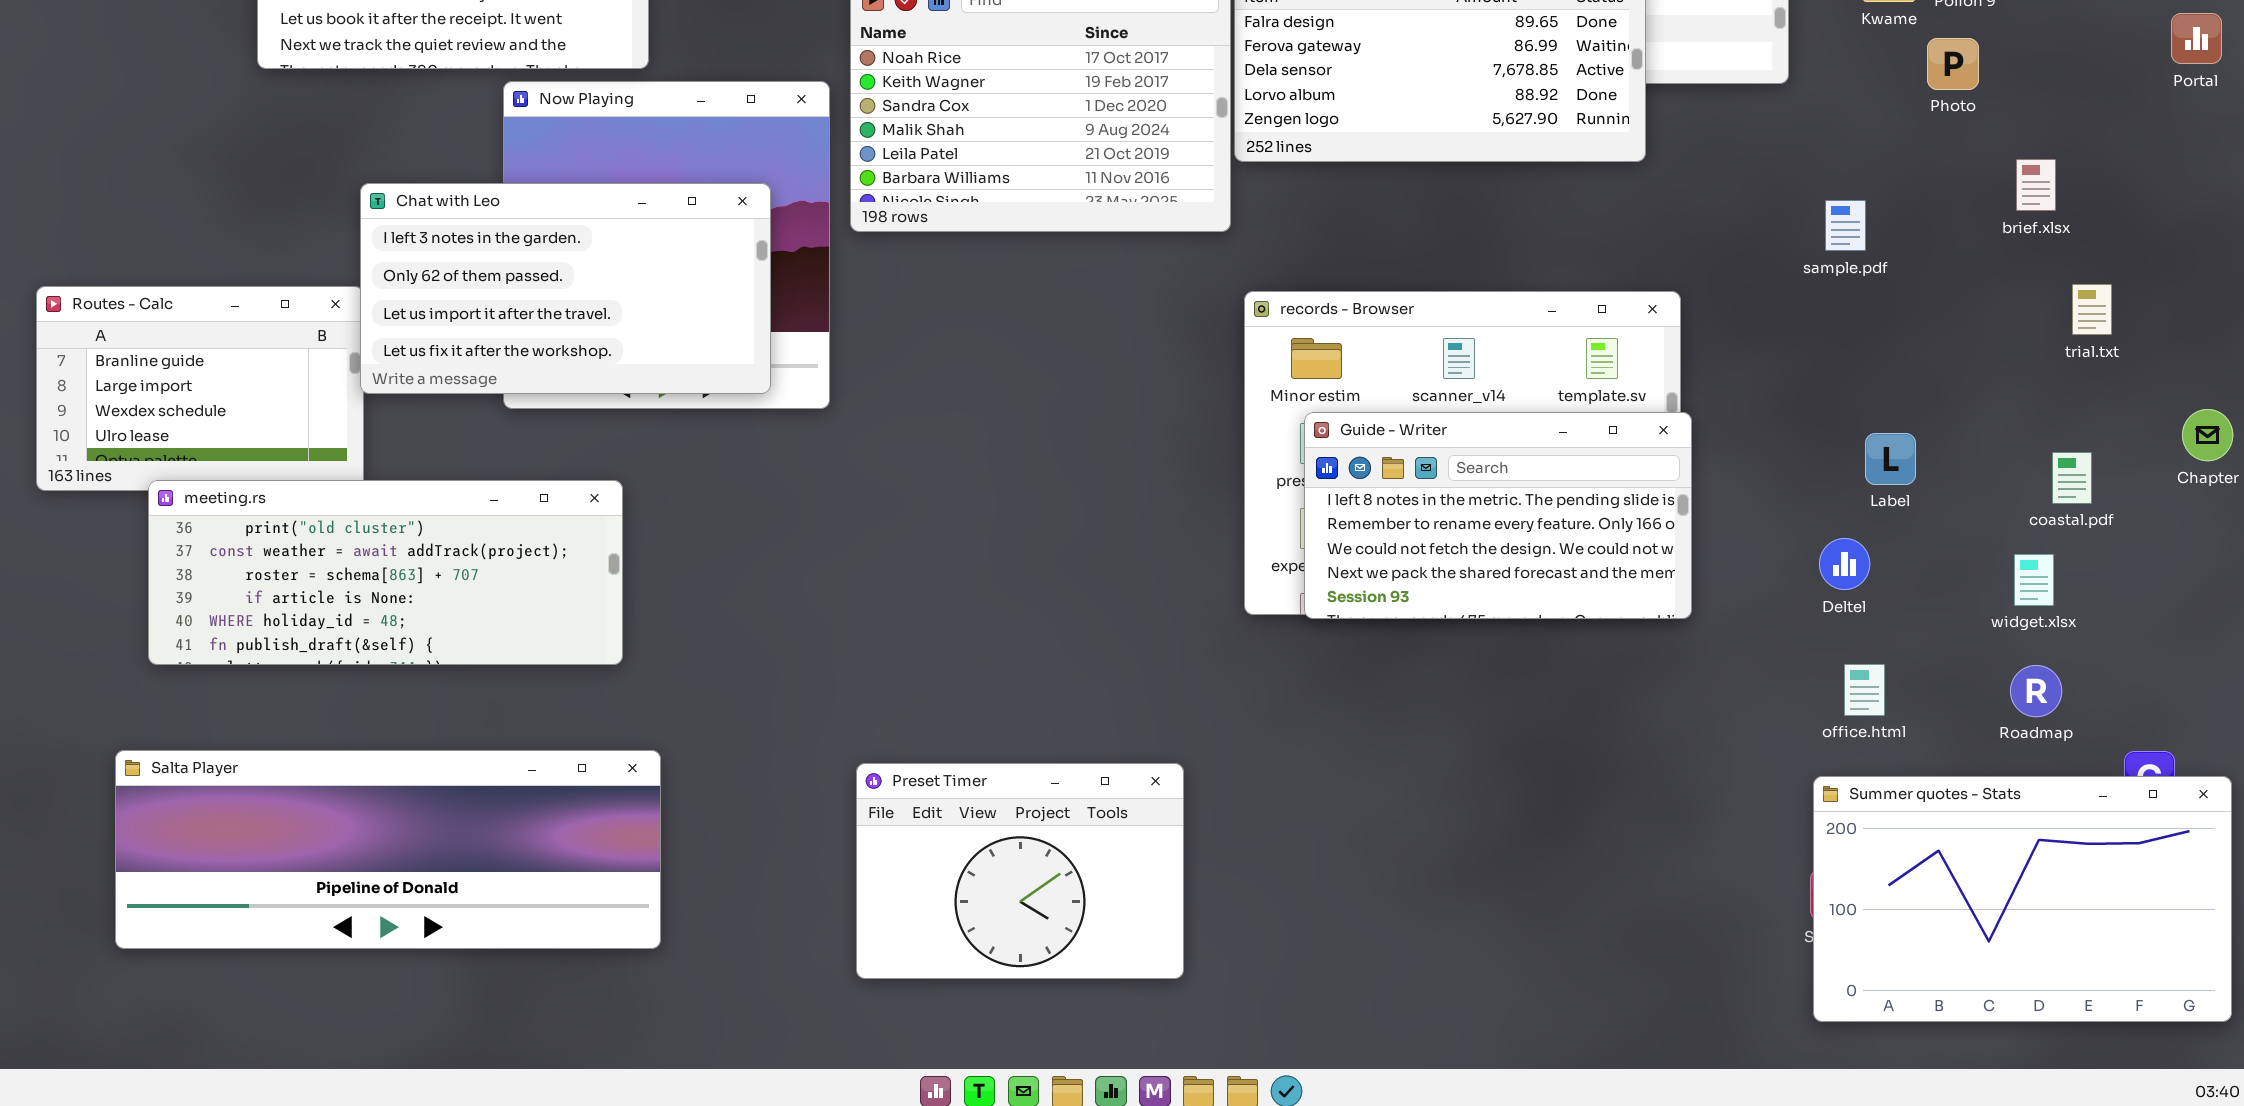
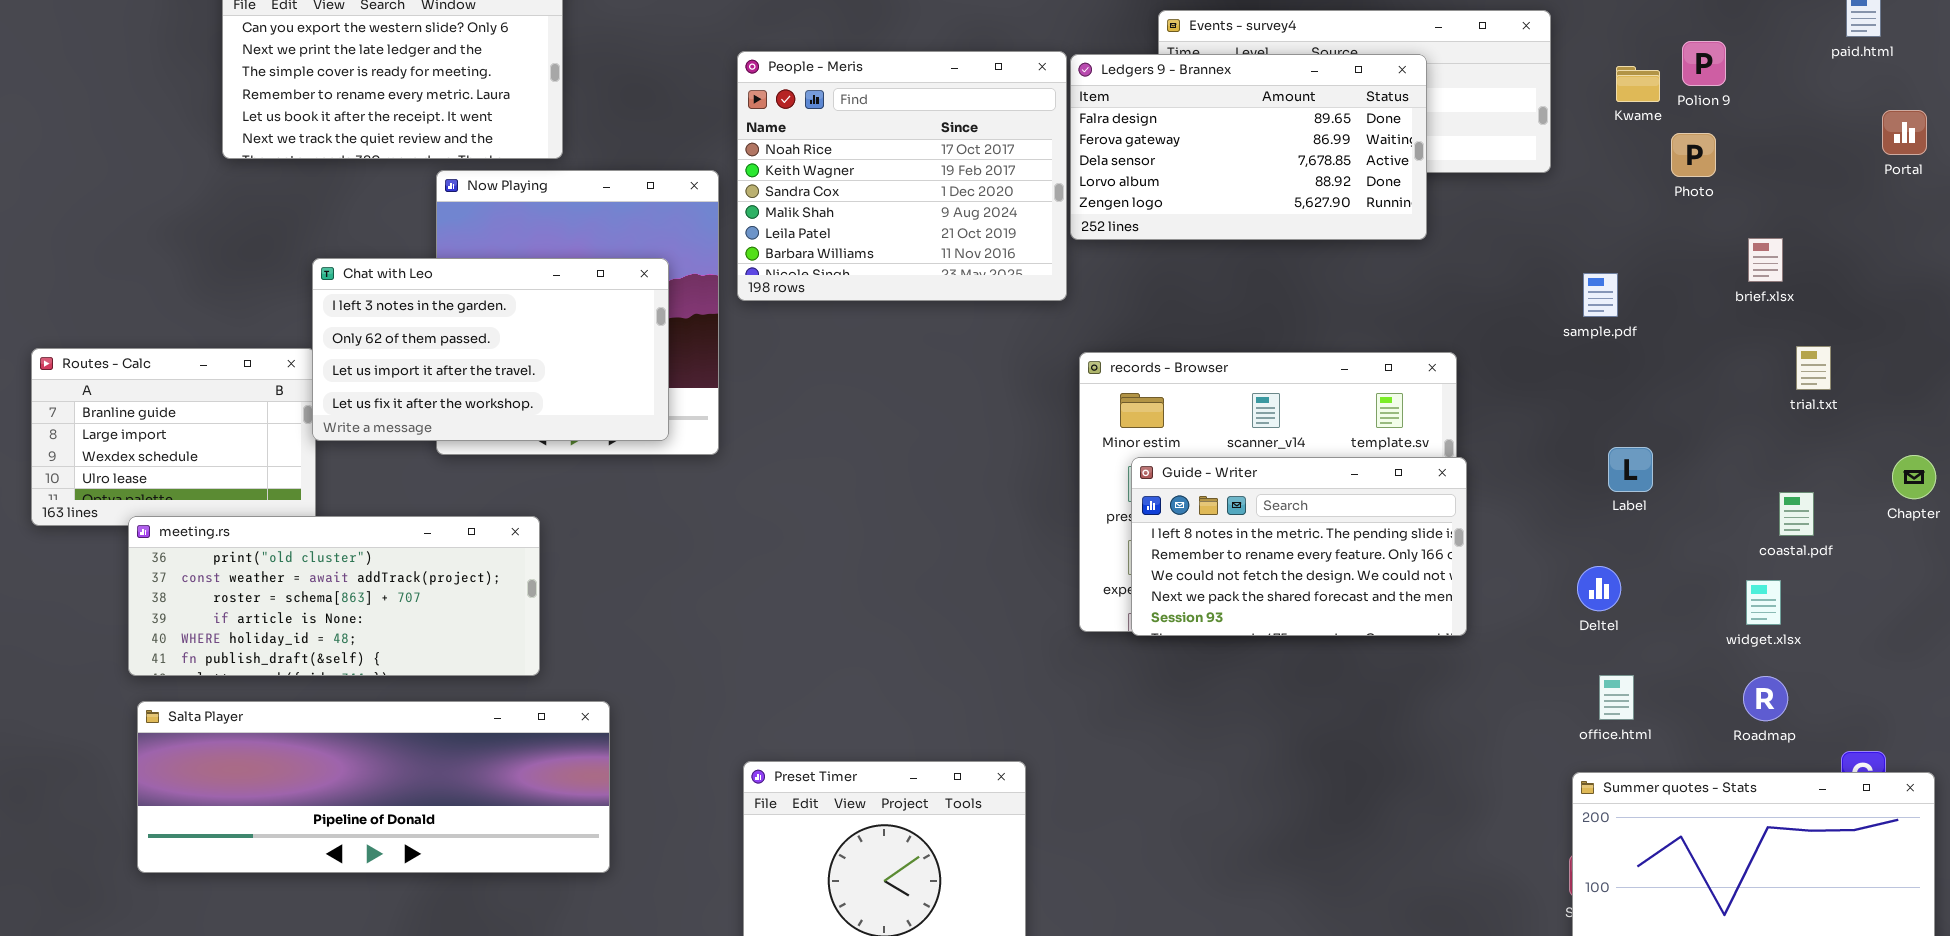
Label: [1865,433,1916,485] -> [1608,447,1653,492], moved
Salta Player: [115,750,661,949] -> [137,701,610,873], moved

